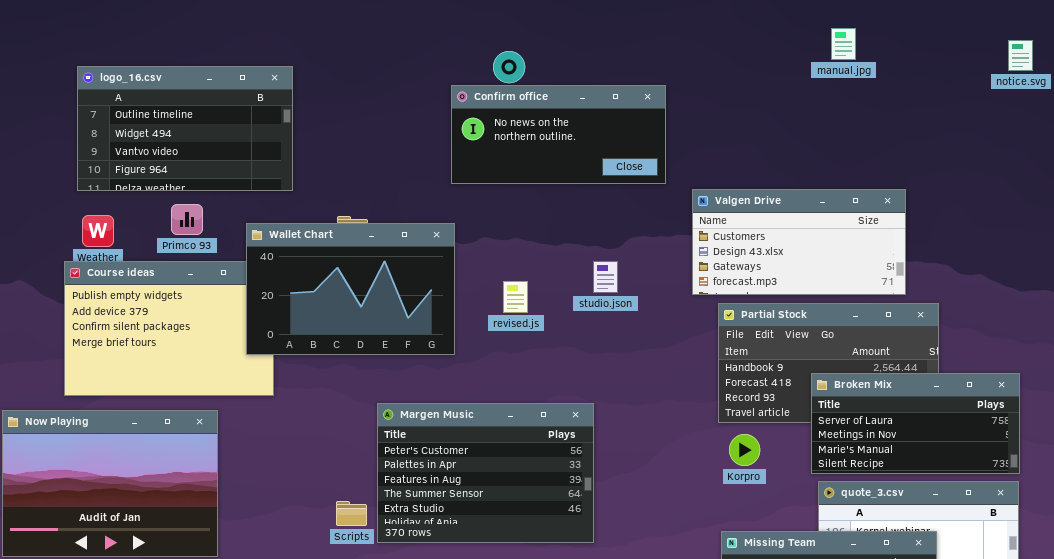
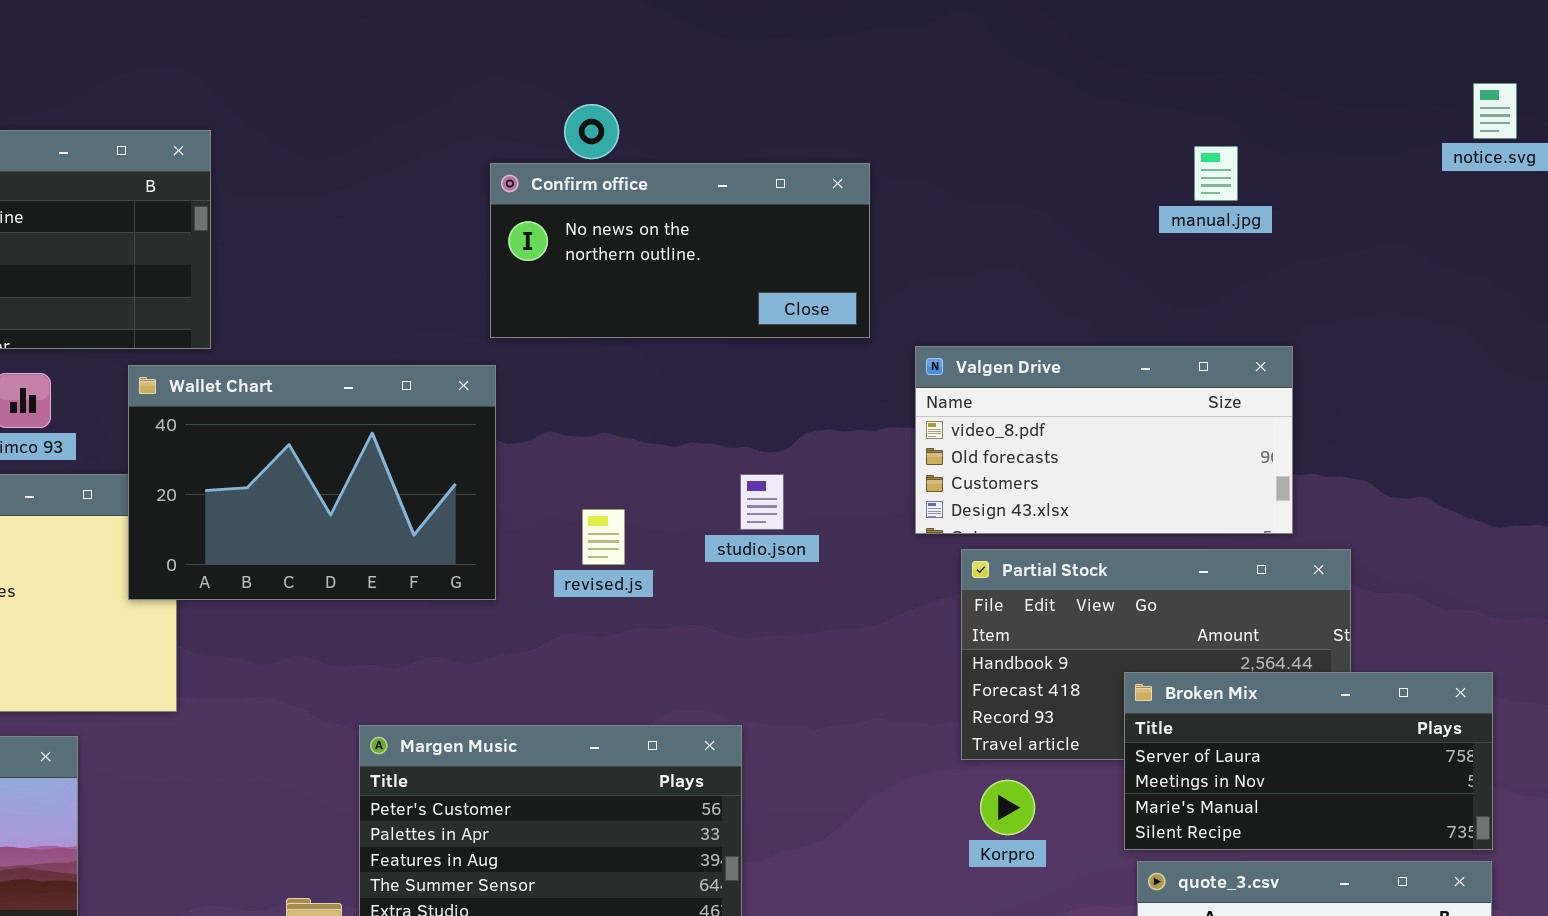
manual.jpg: [831,28,856,60] -> [1194,146,1238,201], moved
Valgen Drive: [692,189,906,295] -> [915,346,1293,534], scrolled up 2 rows
Wallet Chart: [246,223,455,355] -> [128,365,496,600], moved

